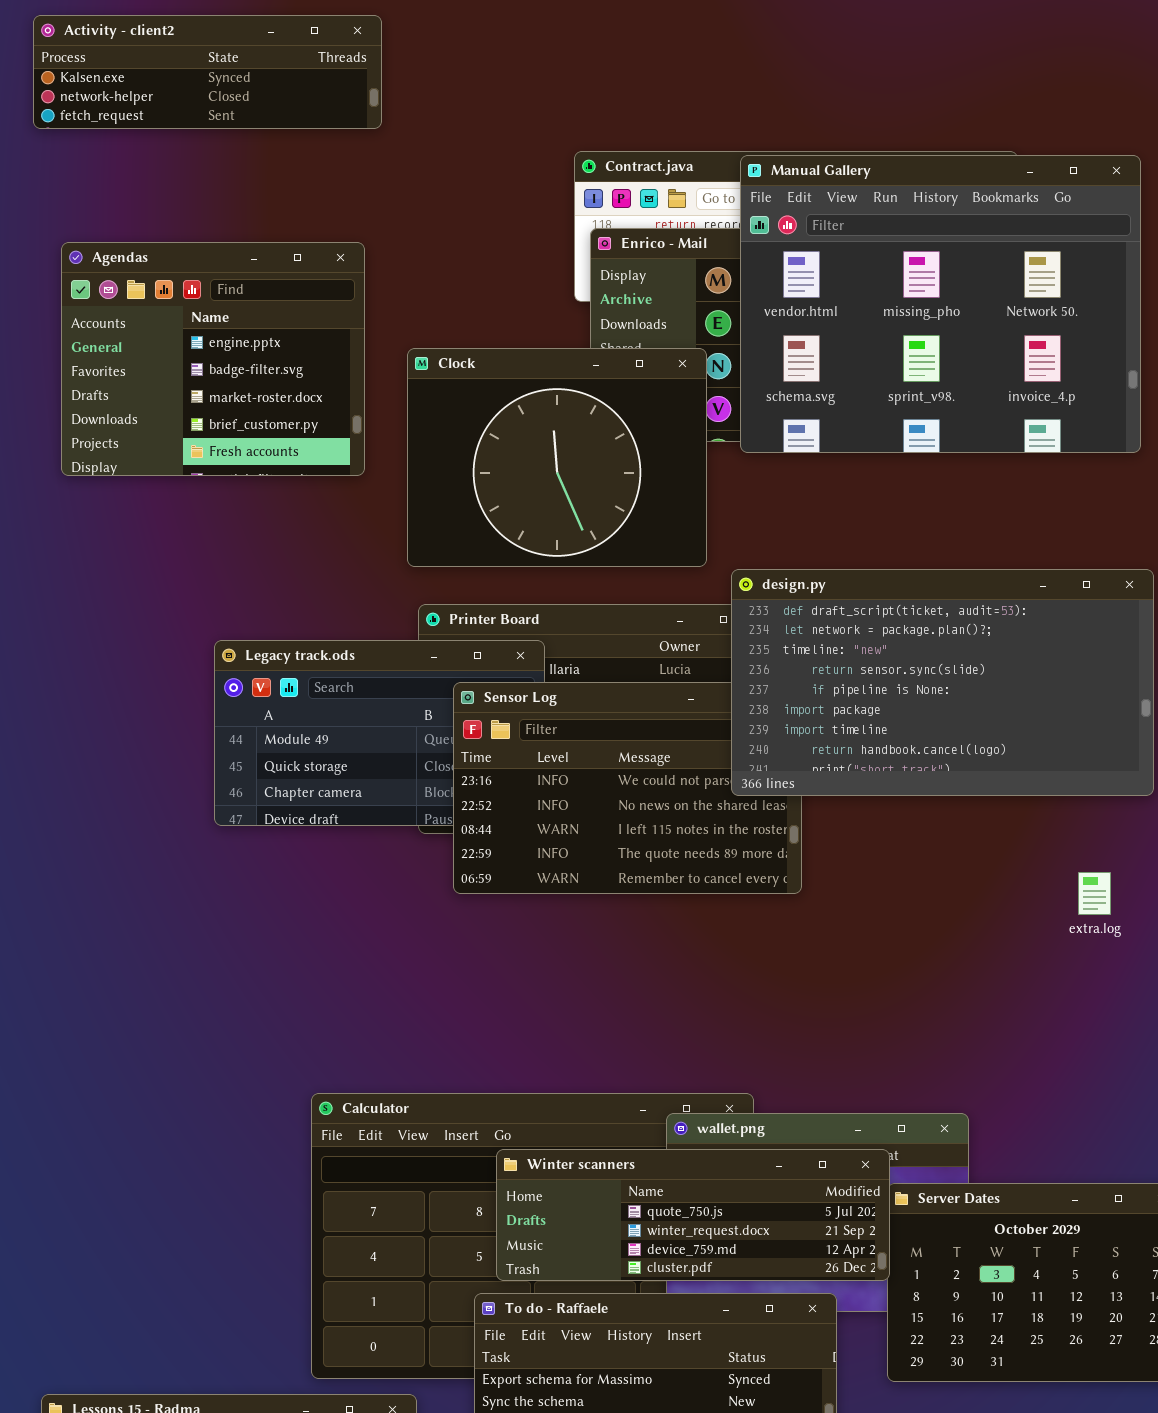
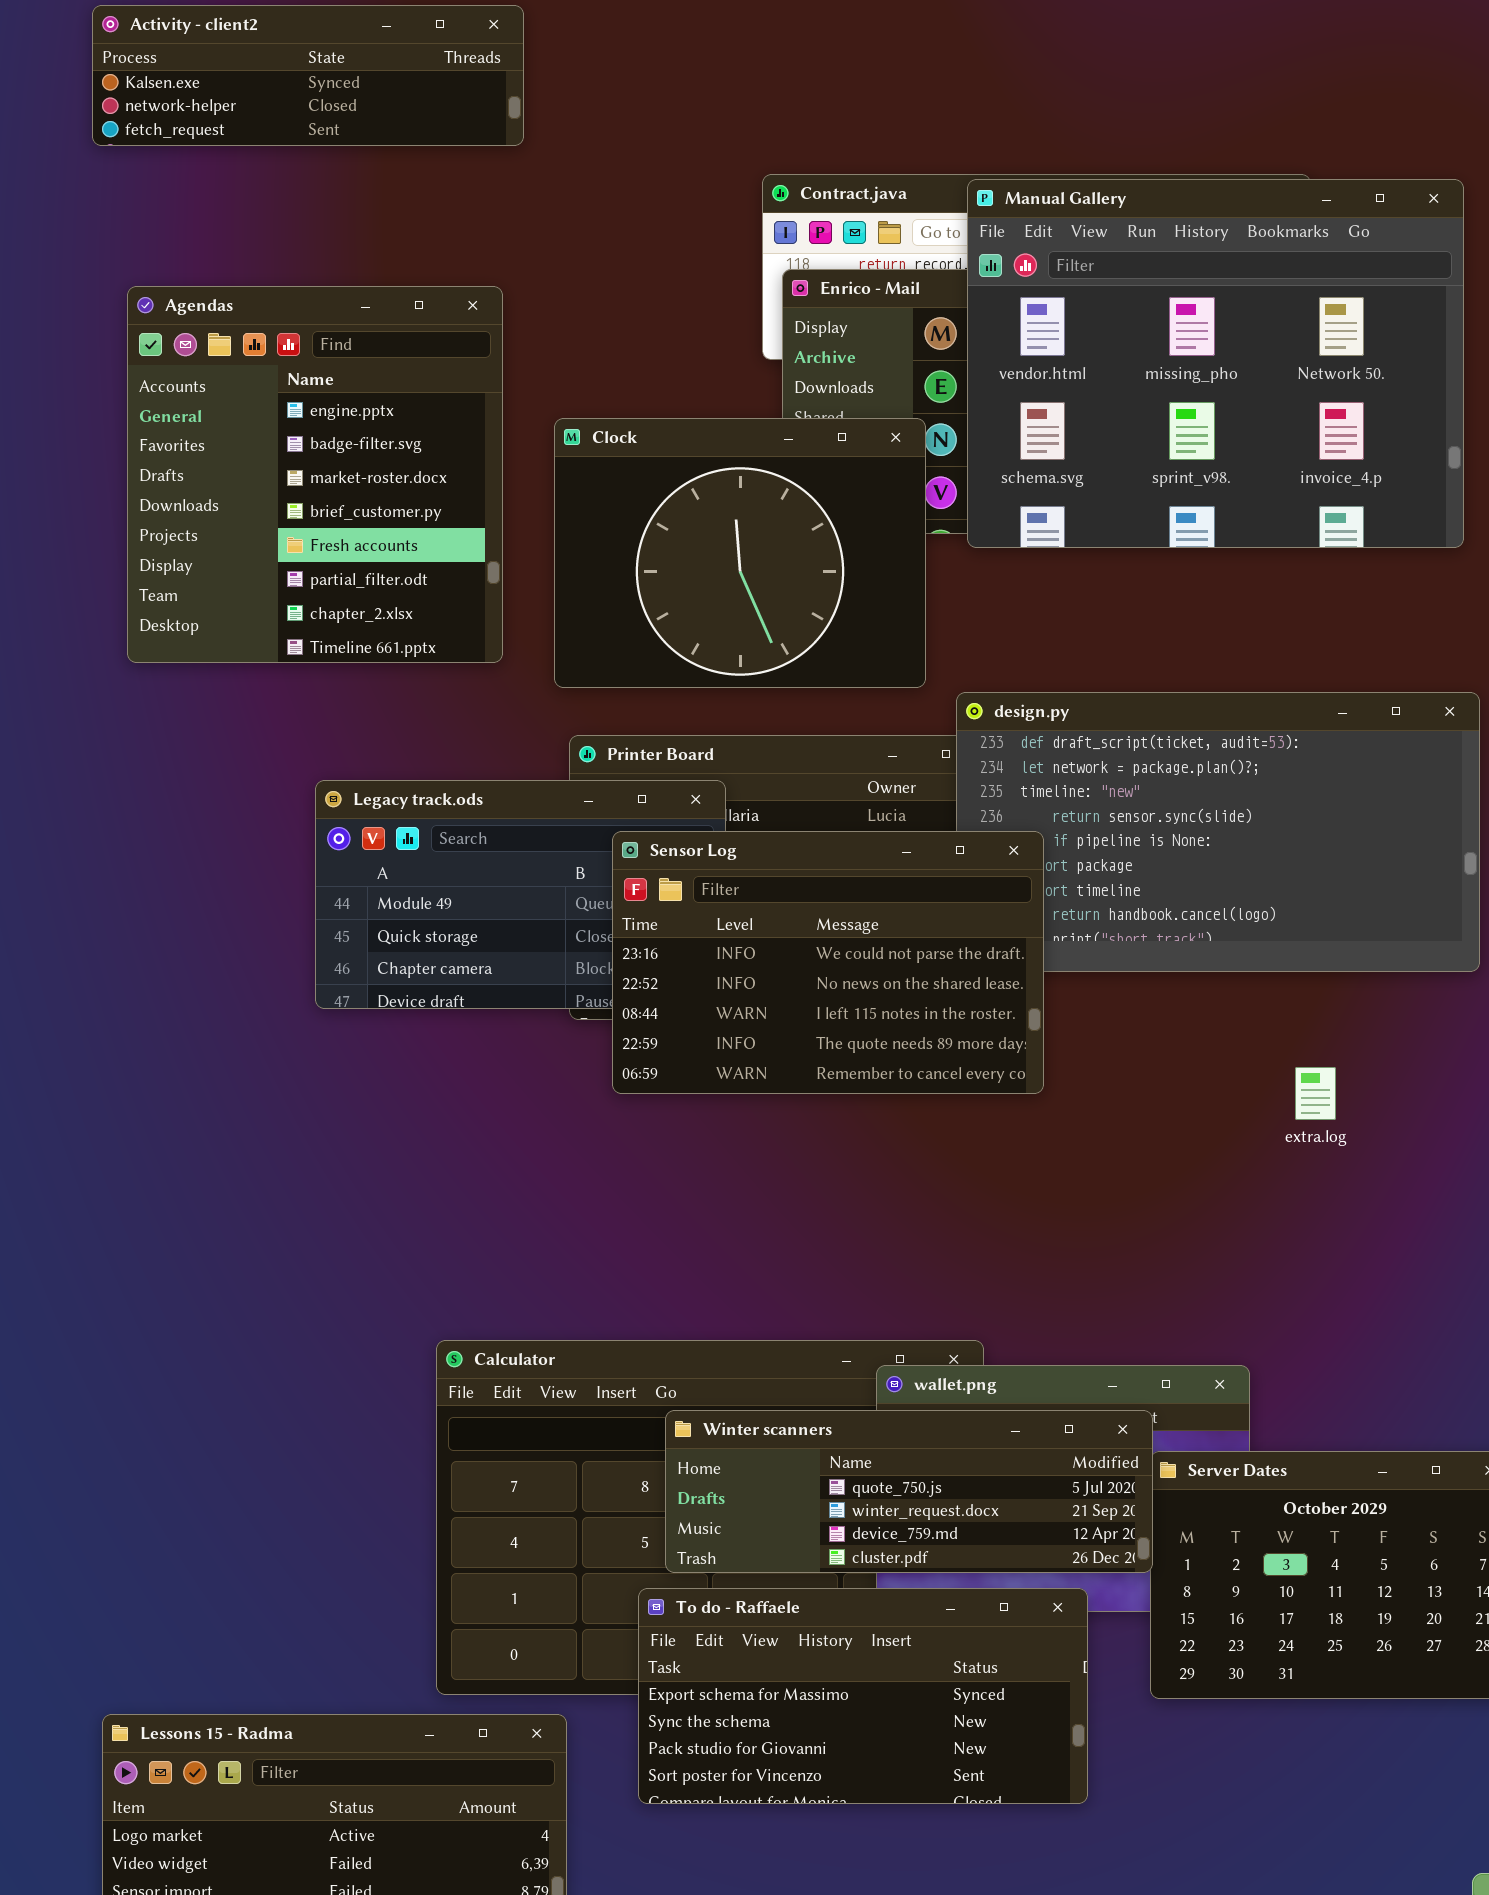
Agendas: [61,242,365,476] -> [127,286,503,663], resized
Sensor Log: [453,682,802,894] -> [612,831,1044,1094], raised
extra.log: [1078,872,1111,915] -> [1295,1067,1336,1120], moved

